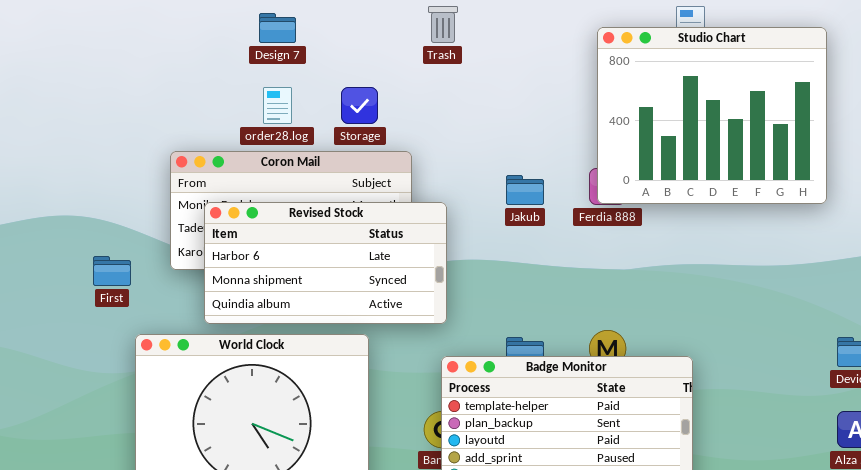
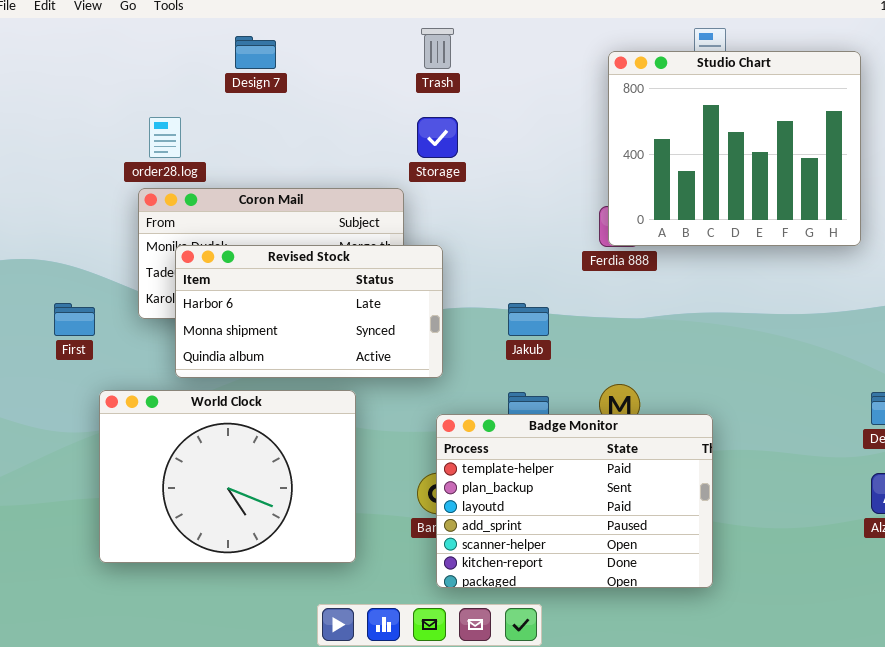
order28.log: [263,87,292,124] -> [149,117,181,158], moved
Storage: [341,87,378,124] -> [417,117,458,158], moved
Jakub: [506,175,544,205] -> [508,303,549,336], moved

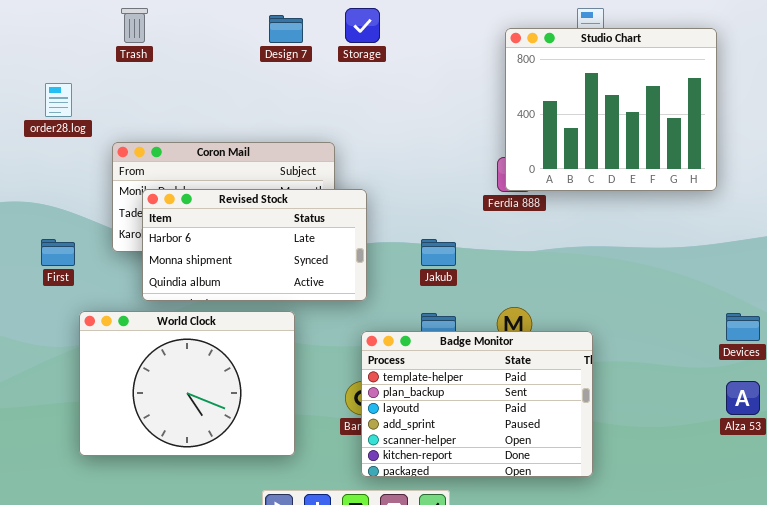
Trash: [421,28,454,69] -> [121,8,148,43], moved
Design 7: [235,36,276,69] -> [269,15,303,43], moved
order28.log: [149,117,181,158] -> [45,83,72,117], moved
Storage: [417,117,458,158] -> [345,8,380,43], moved

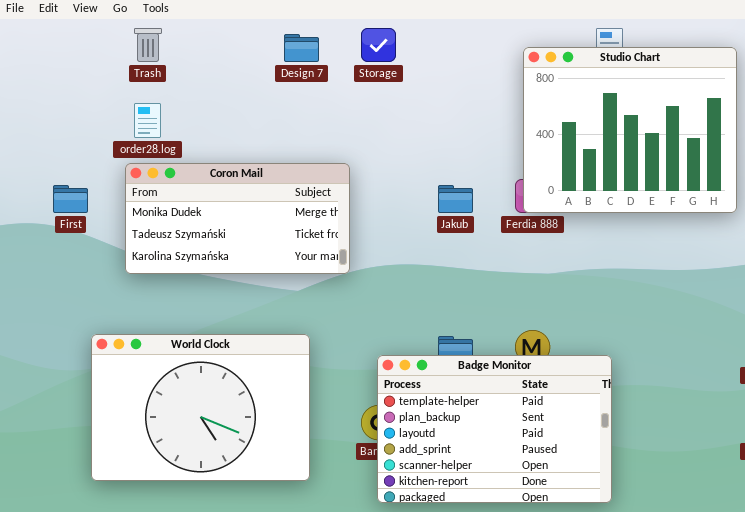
order28.log: [45,83,72,117] -> [134,103,161,138], moved
Revised Stock: [142,189,367,301] -> none, closed
First: [41,239,75,266] -> [53,185,88,213], moved
Jakub: [421,239,456,266] -> [438,185,473,213], moved

